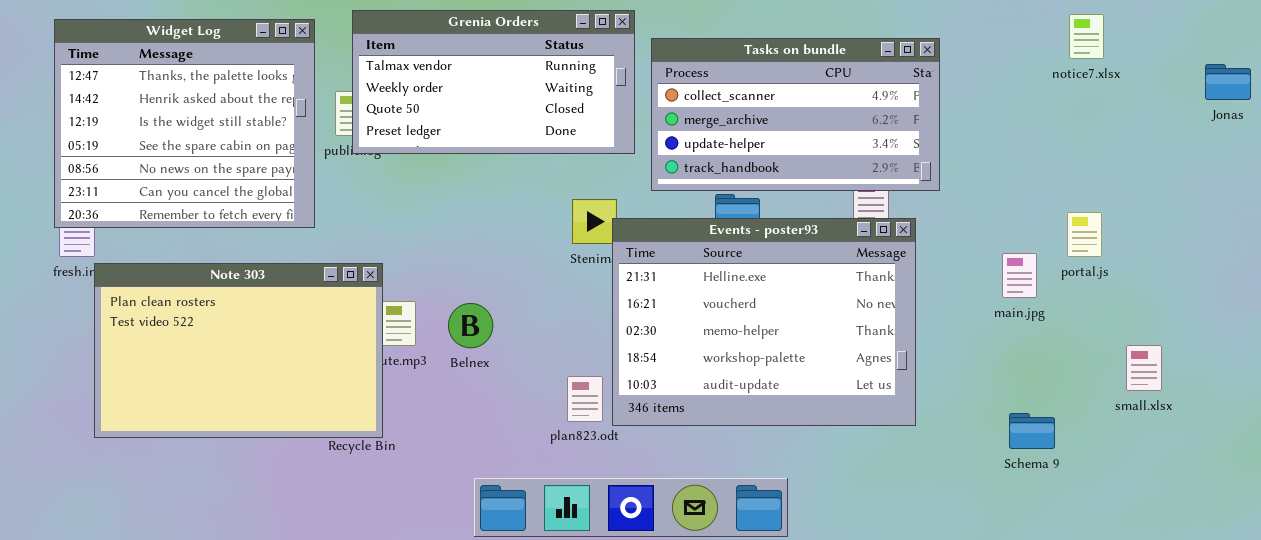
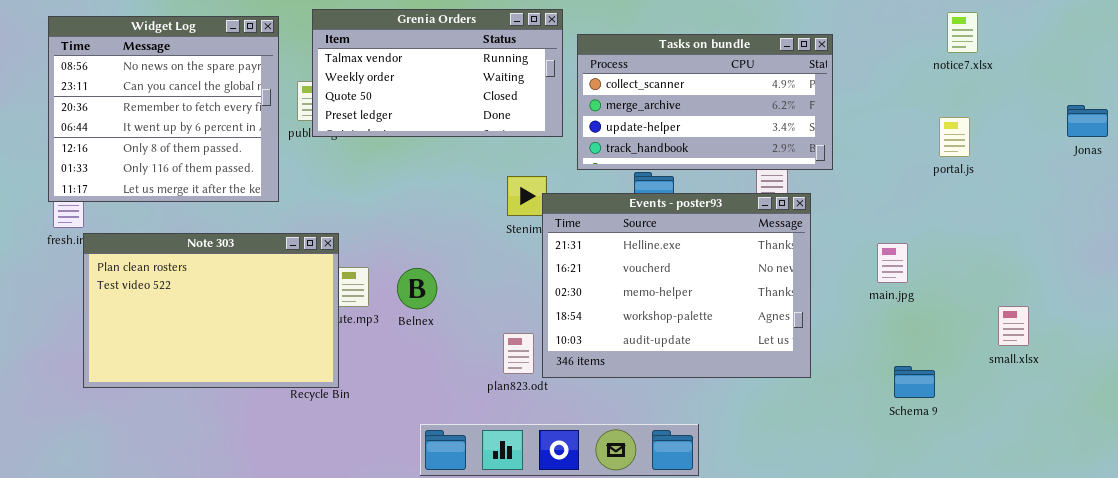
Widget Log: [54,19,315,228] -> [48,16,279,202], scrolled down 4 rows
Jonas: [1205,64,1251,100] -> [1067,105,1108,137], moved
portal.js: [1067,212,1102,257] -> [939,117,970,157], moved
main.jpg: [1002,253,1037,298] -> [877,243,908,283], moved

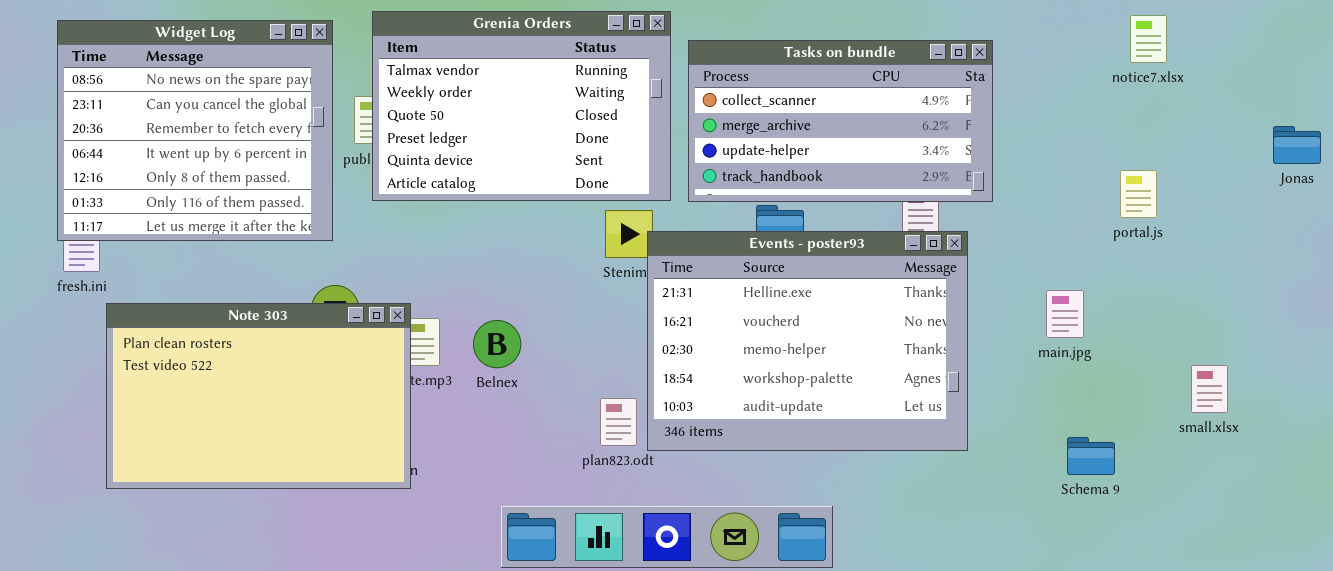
Grenia Orders: [312,9,563,137] -> [372,11,671,201], resized
portal.js: [939,117,970,157] -> [1120,170,1157,218], moved
Note 303: [83,233,339,388] -> [106,303,411,489], moved

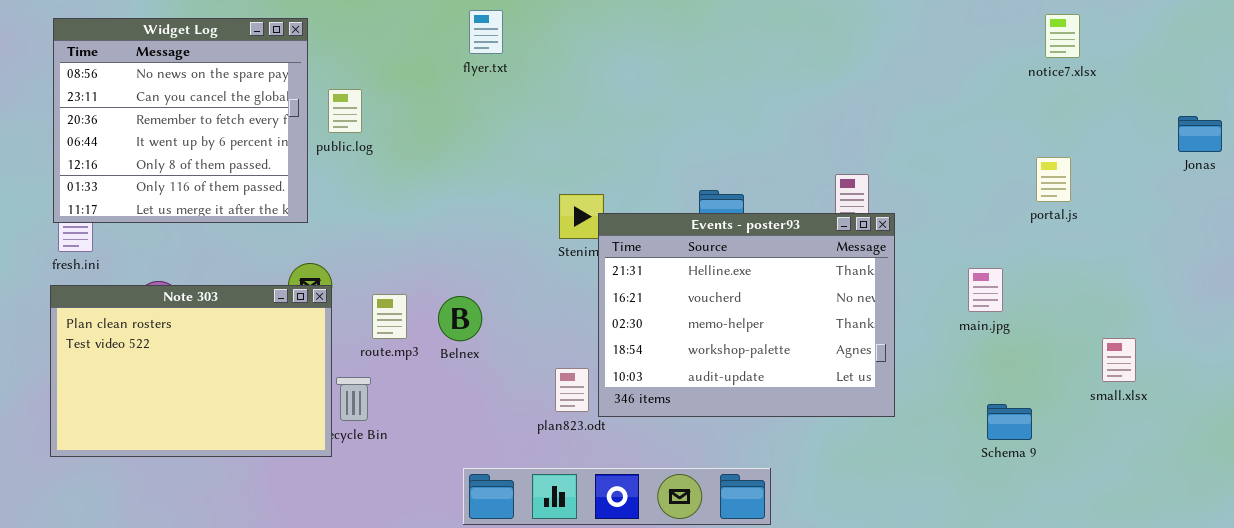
Grenia Orders: [372,11,671,201] -> none, closed
Tasks on bundle: [688,40,993,202] -> none, closed
Note 303: [106,303,411,489] -> [50,285,332,457], moved

